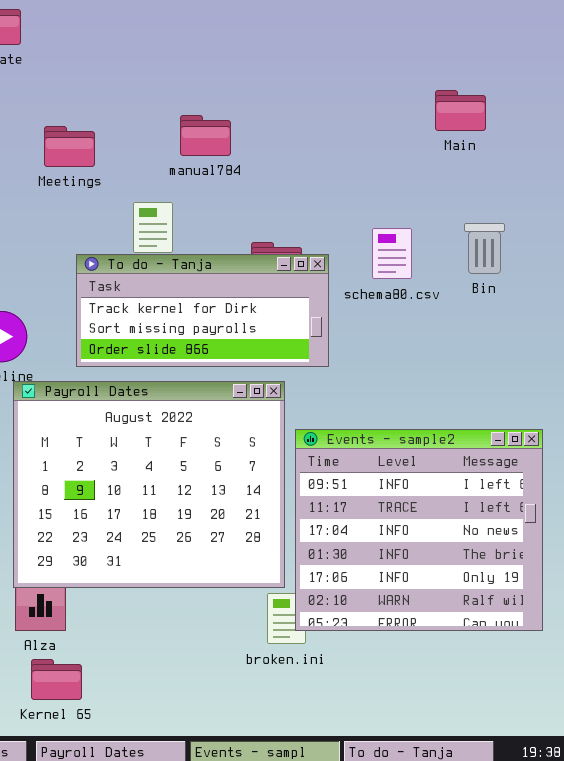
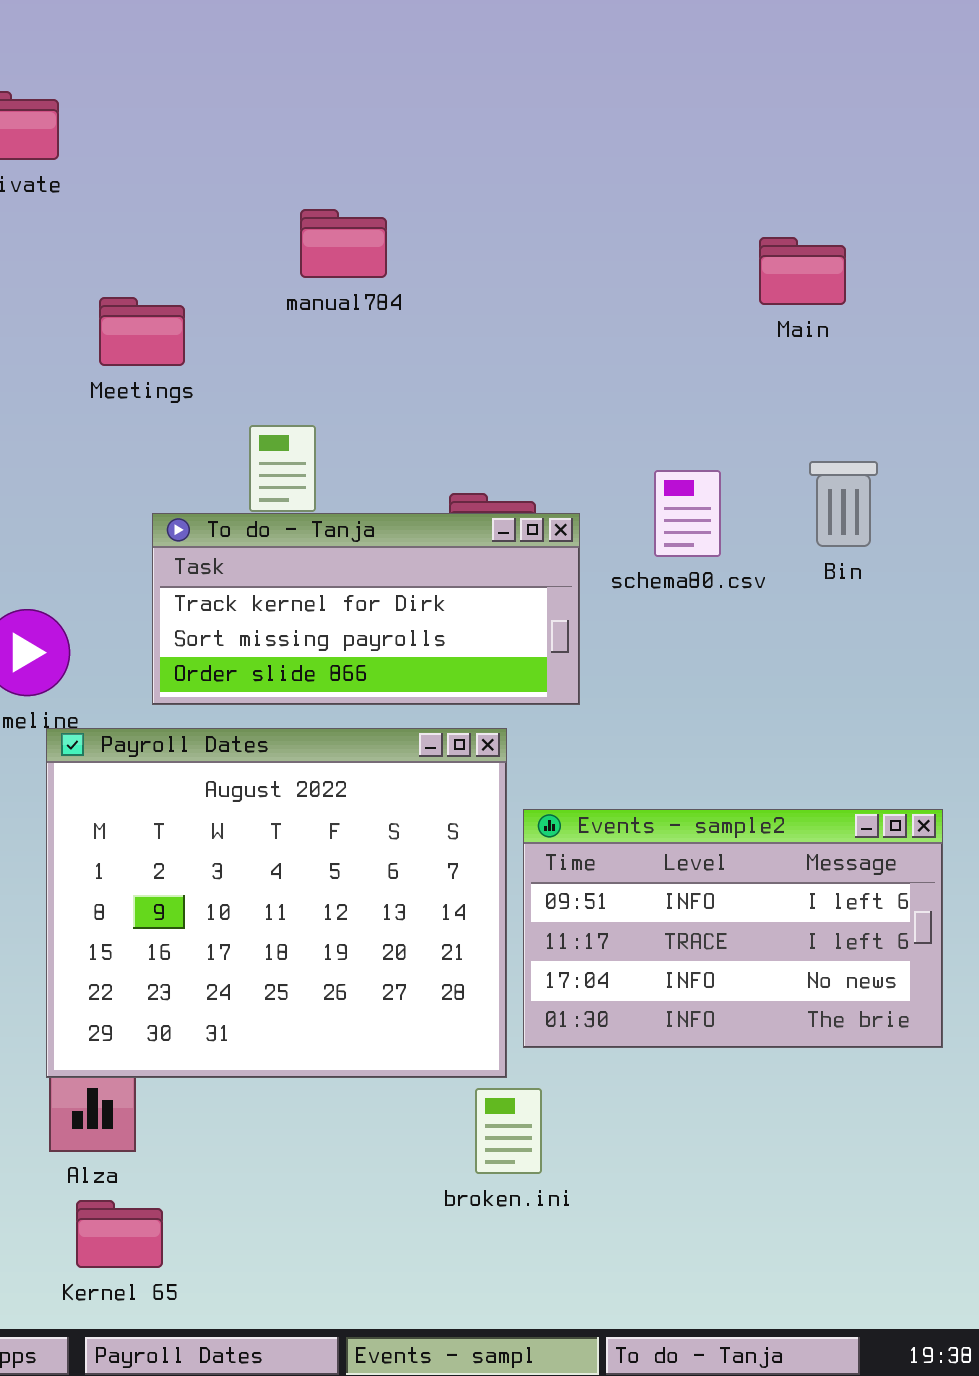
manual784: [180,115,231,156] -> [300,209,387,278], moved
Events - sample2: [295,429,543,631] -> [523,809,943,1048], resized

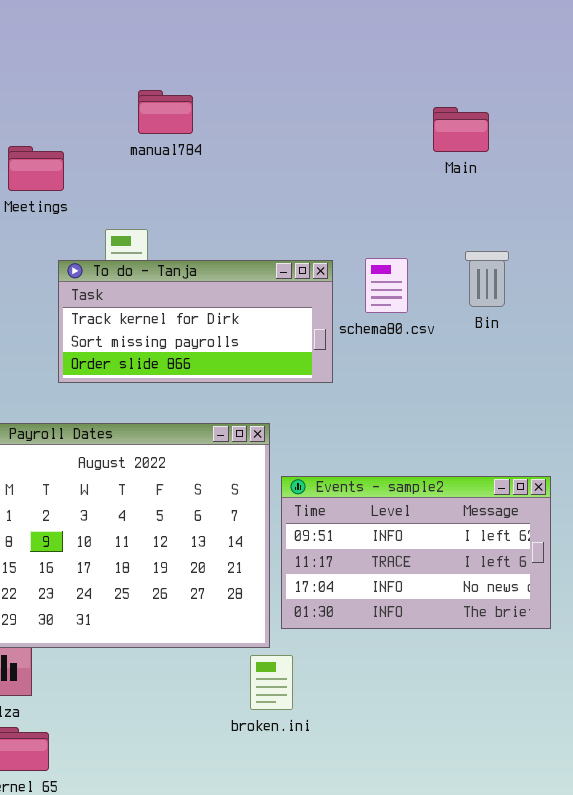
To do - Tanja: [152,513,580,705] -> [58,260,333,383], moved

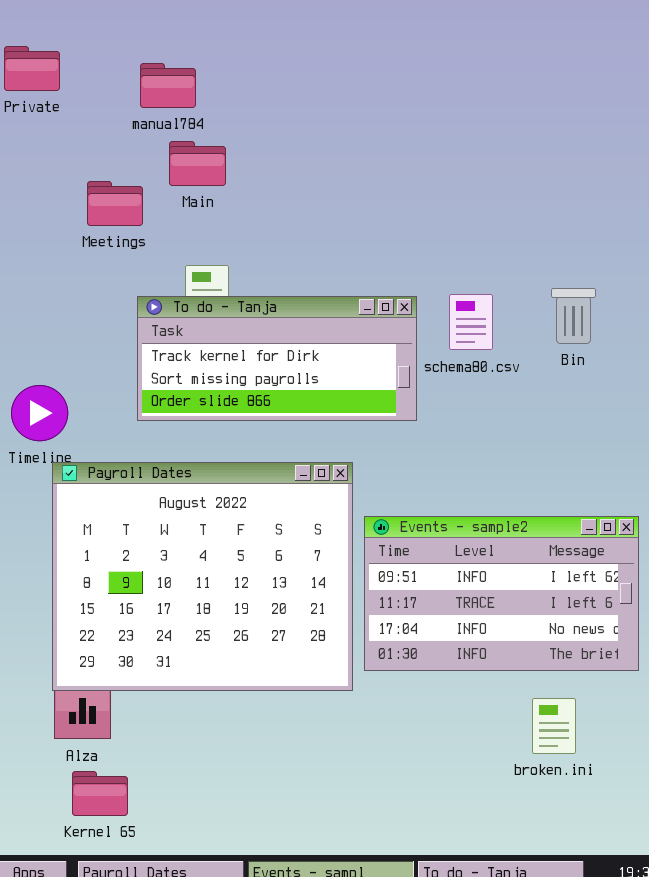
manual784: [138,90,193,134] -> [140,63,196,108], moved
Main: [433,107,489,152] -> [169,141,226,186], moved
broken.ini: [250,655,293,710] -> [532,698,576,754], moved

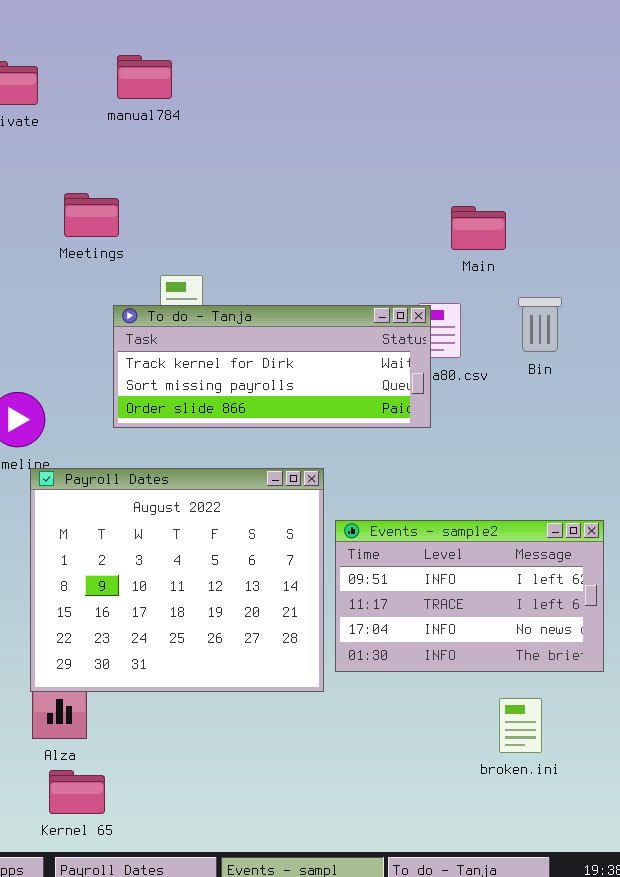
manual784: [140,63,196,108] -> [117,55,172,99], moved
Main: [169,141,226,186] -> [451,206,506,250], moved
To do - Tanja: [137,296,417,421] -> [113,305,431,428], resized

